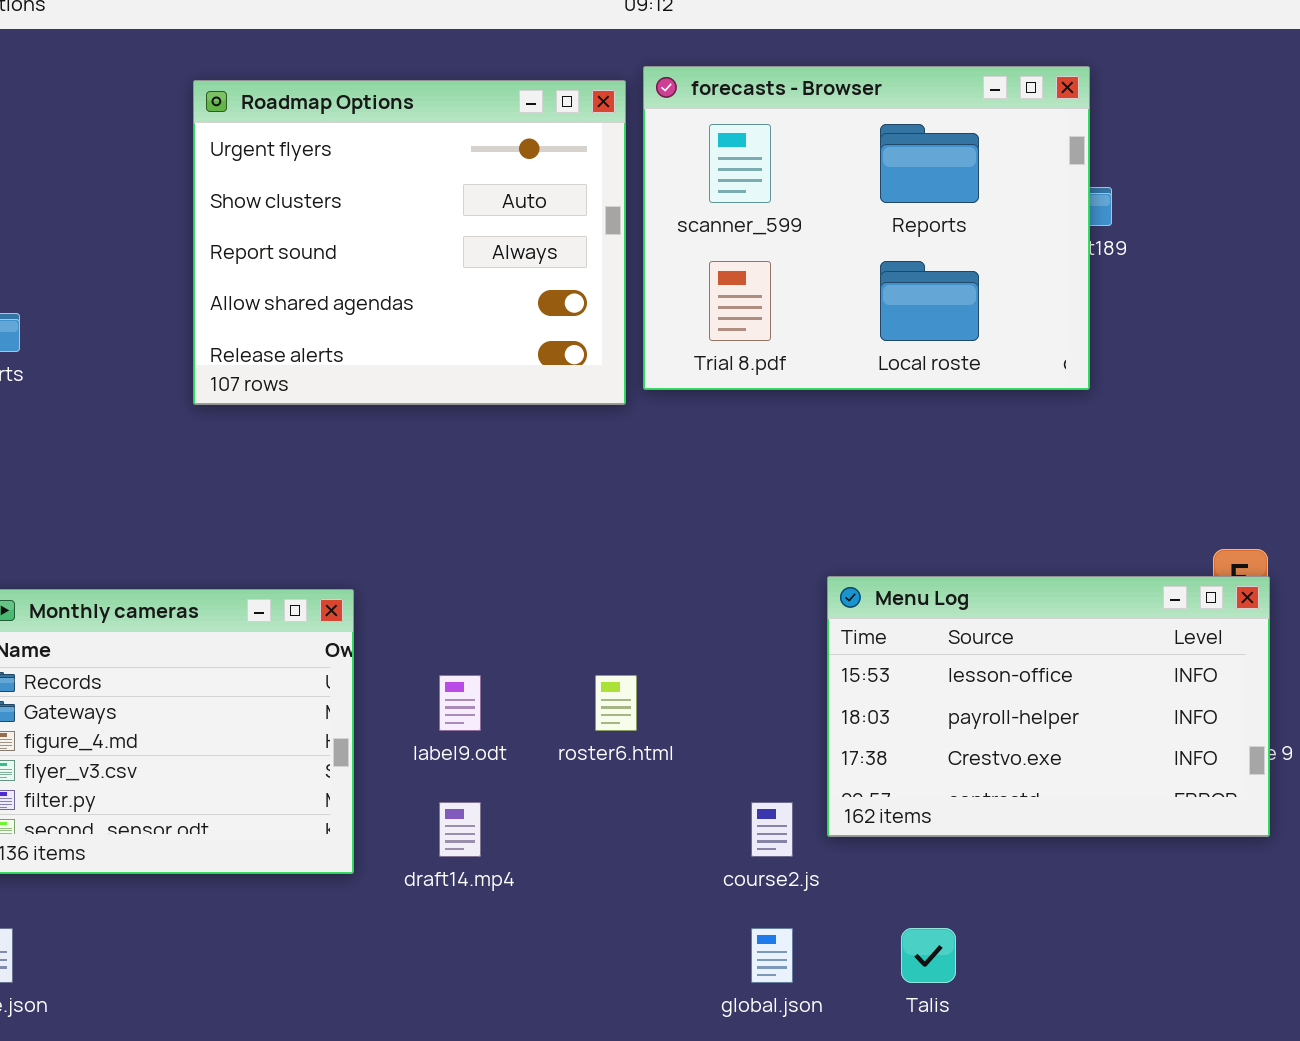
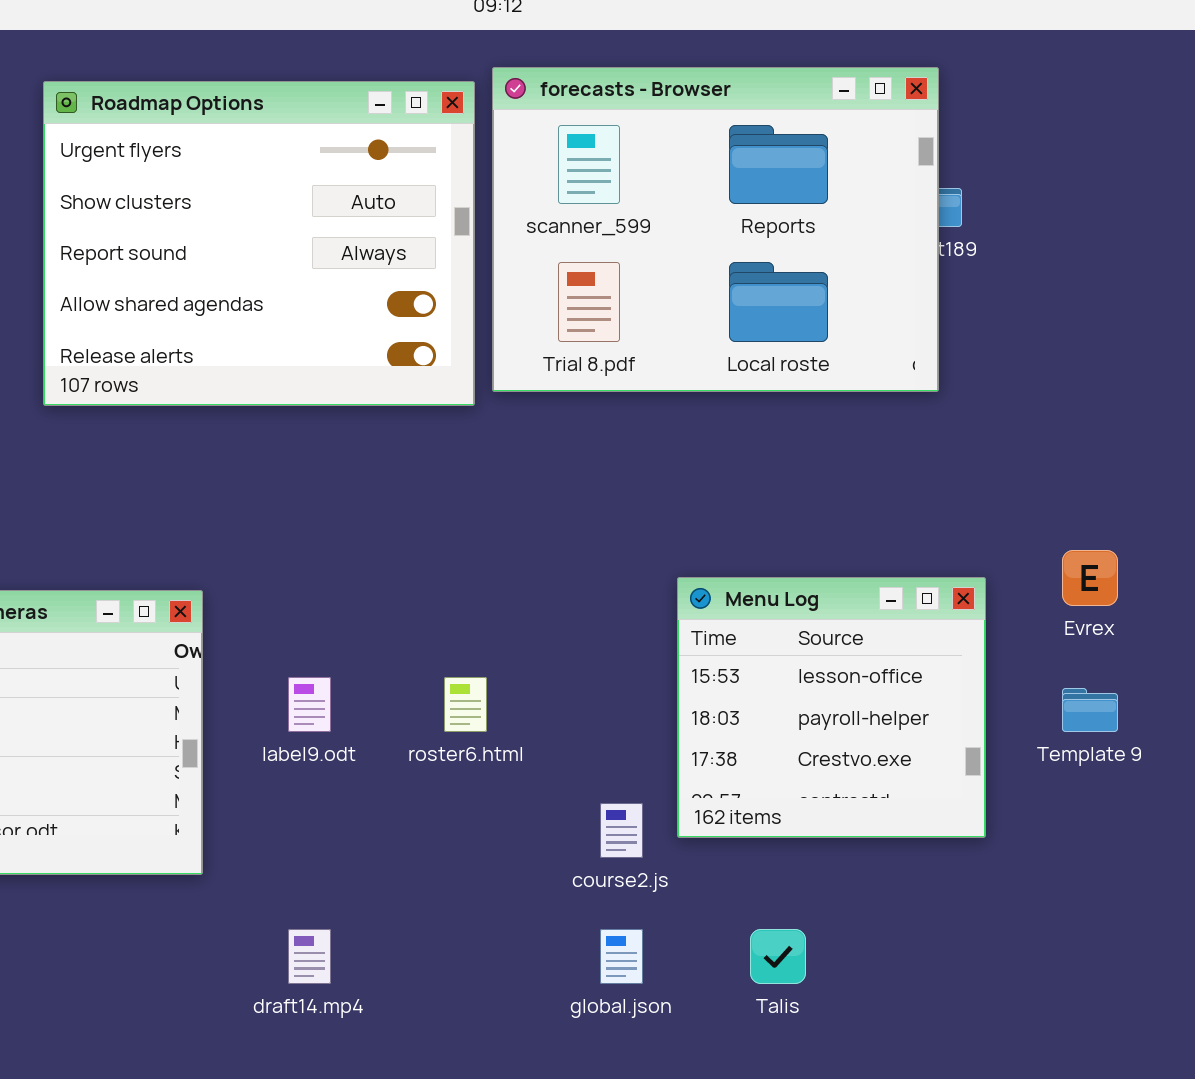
Menu Log: [827,576,1270,837] -> [677,577,986,838], resized
draft14.mp4: [439,802,481,857] -> [288,929,331,984], moved

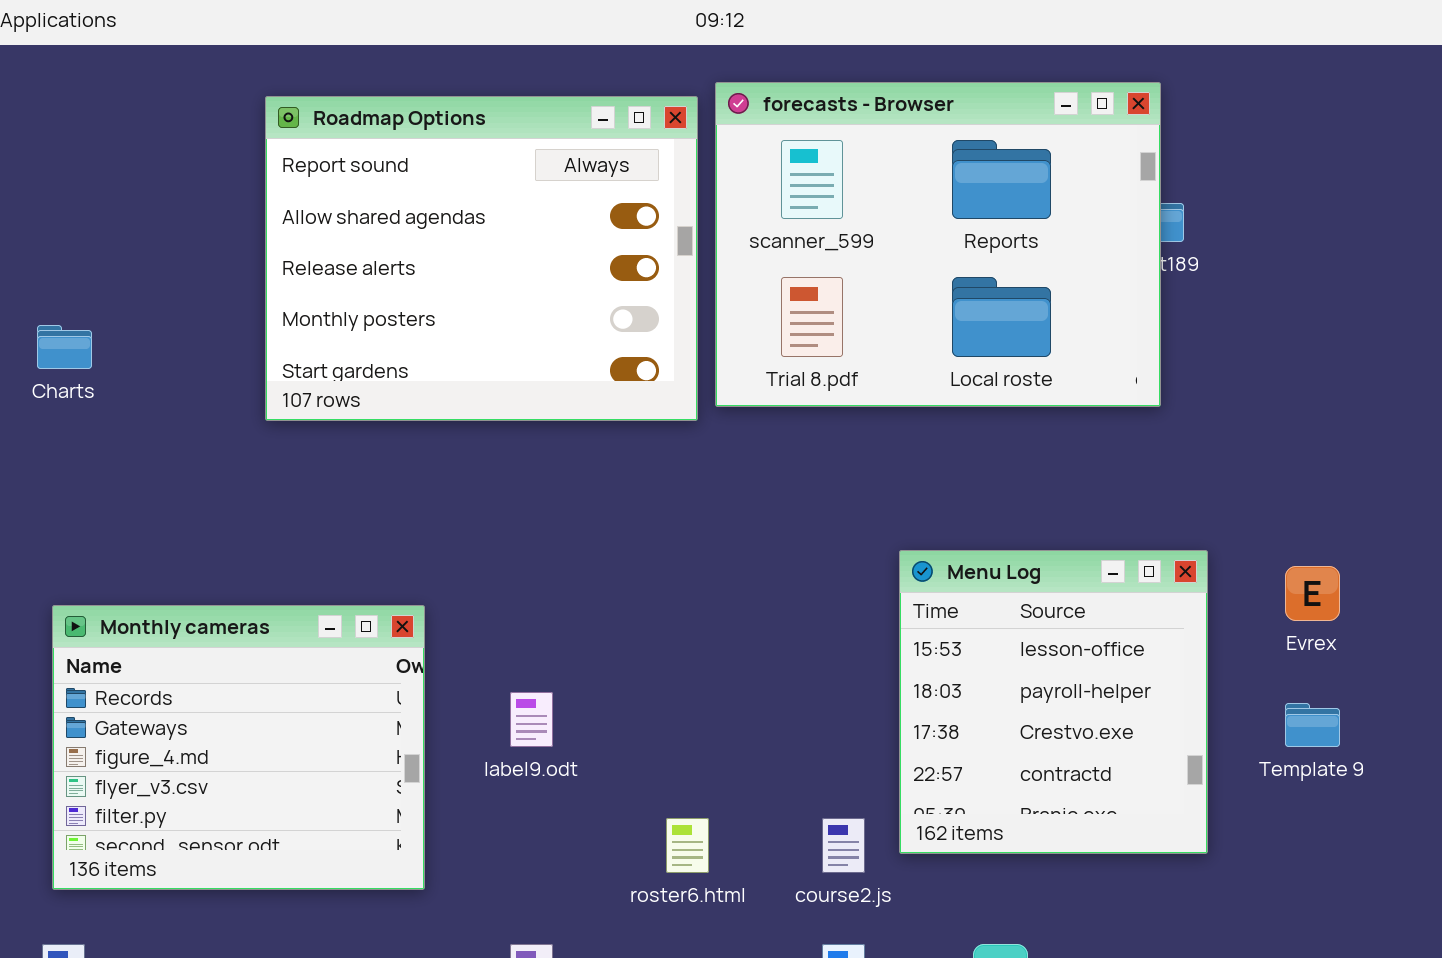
Roadmap Options: [43,81,475,406] -> [265,96,698,421], scrolled down 2 rows
Menu Log: [677,577,986,838] -> [899,550,1208,854], resized
roster6.html: [444,677,487,732] -> [666,818,709,873], moved

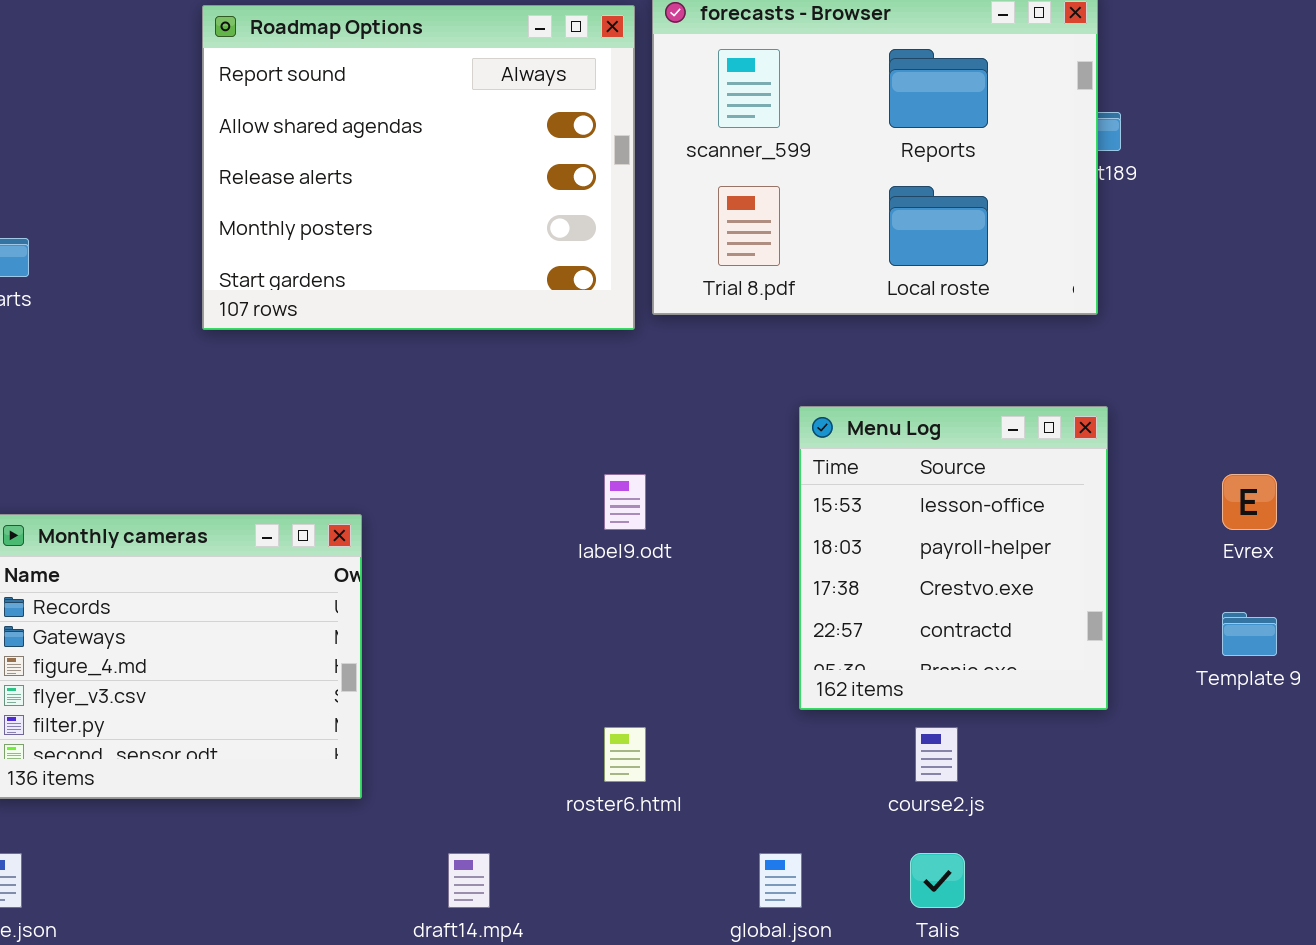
Menu Log: [899,550,1208,854] -> [799,406,1108,710], moved
label9.odt: [510,692,553,747] -> [604,474,646,530], moved
course2.js: [822,818,865,873] -> [915,727,958,782], moved

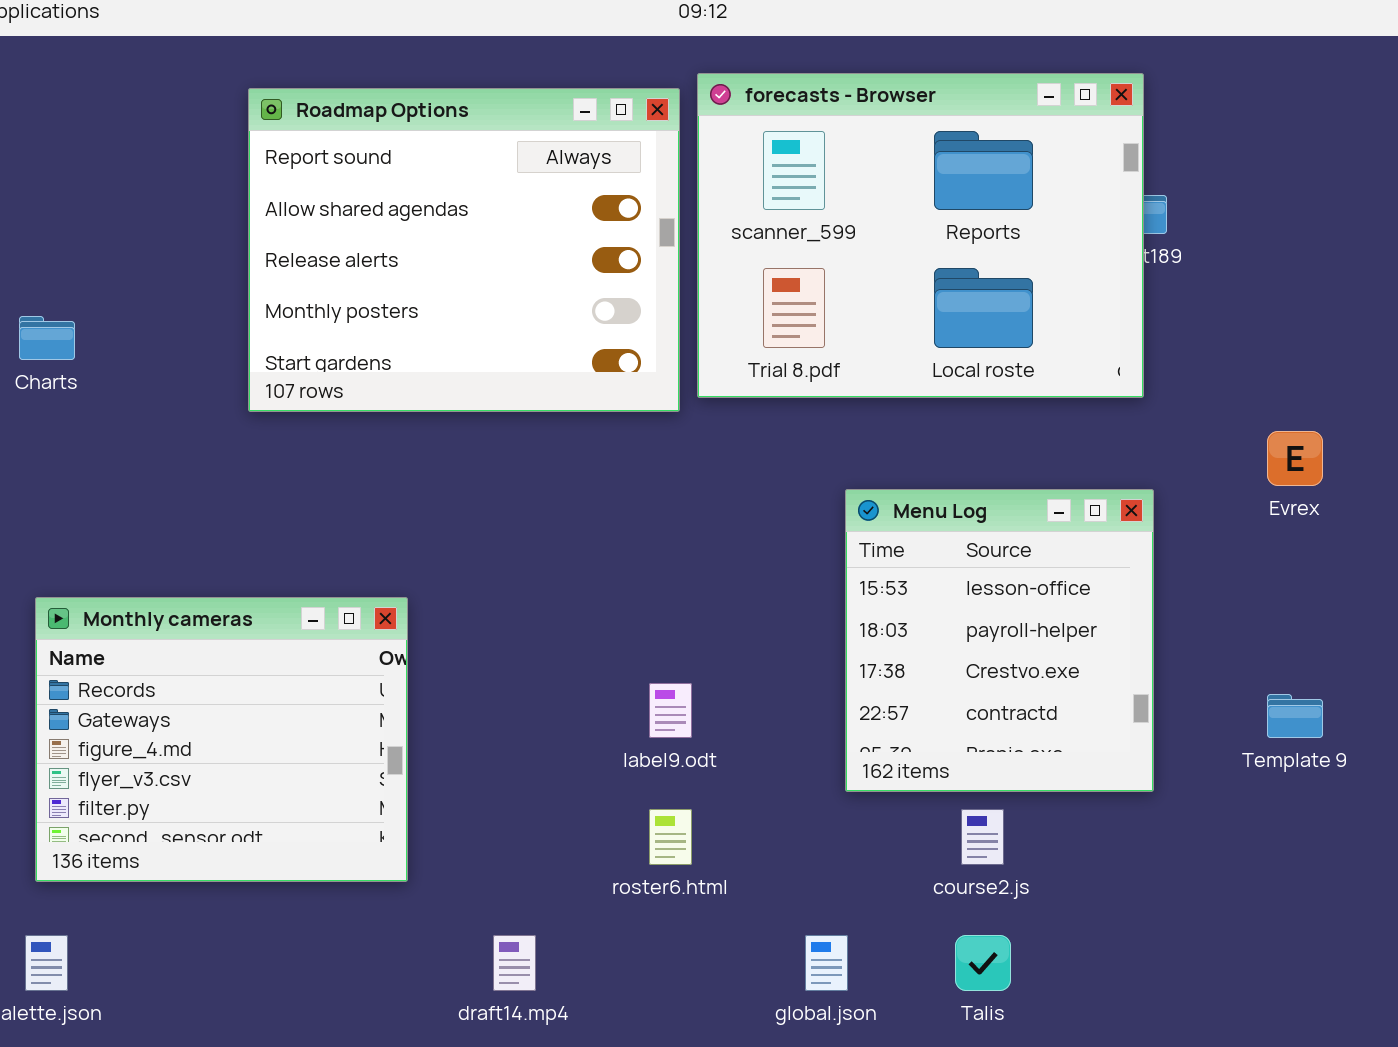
label9.odt: [604,474,646,530] -> [649,683,692,738], moved
Evrex: [1222,474,1277,530] -> [1267,431,1323,486], moved

